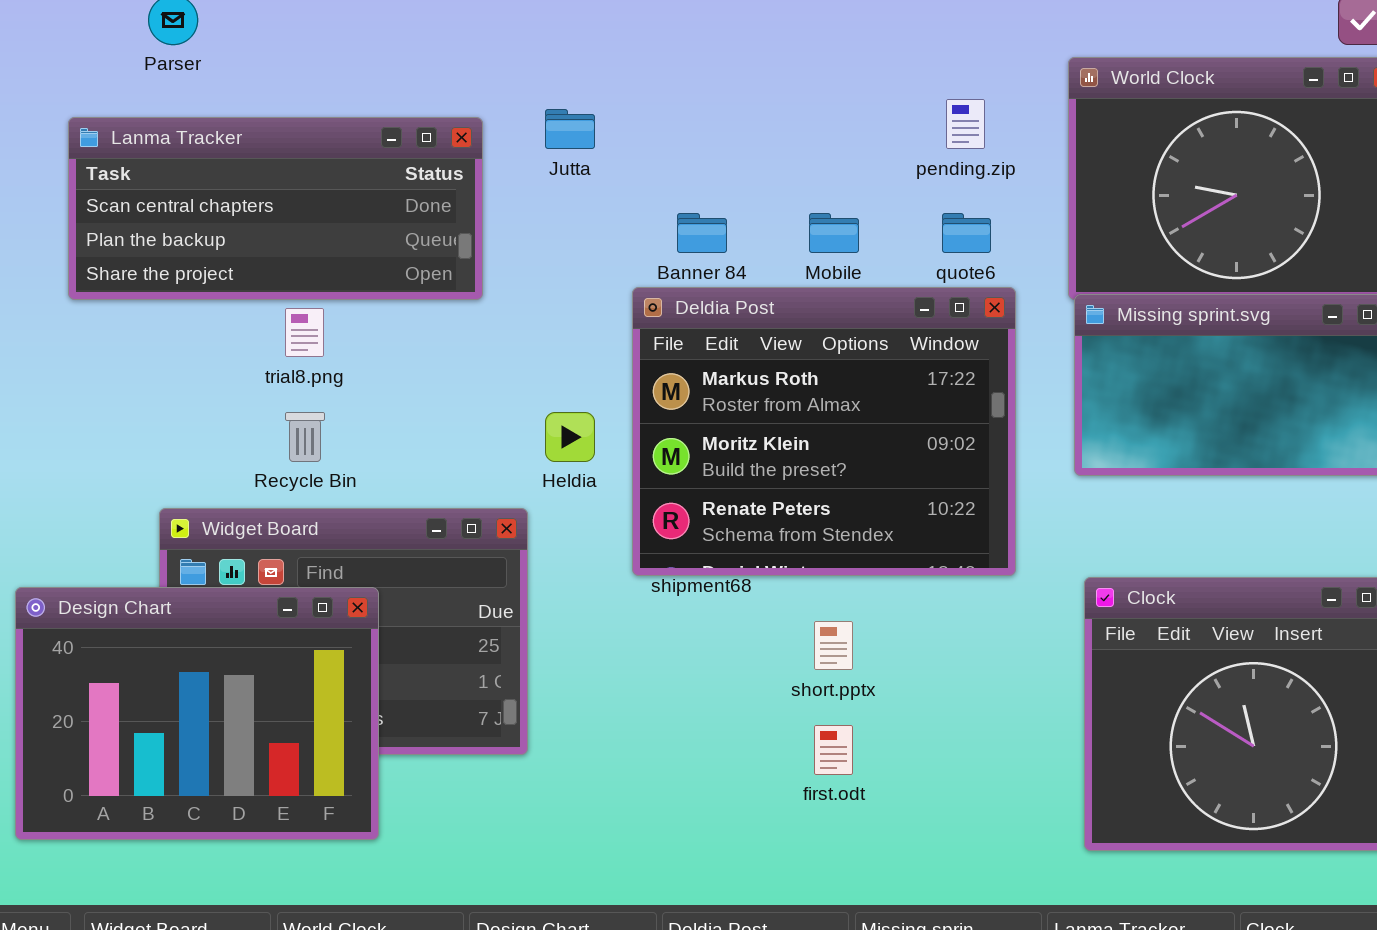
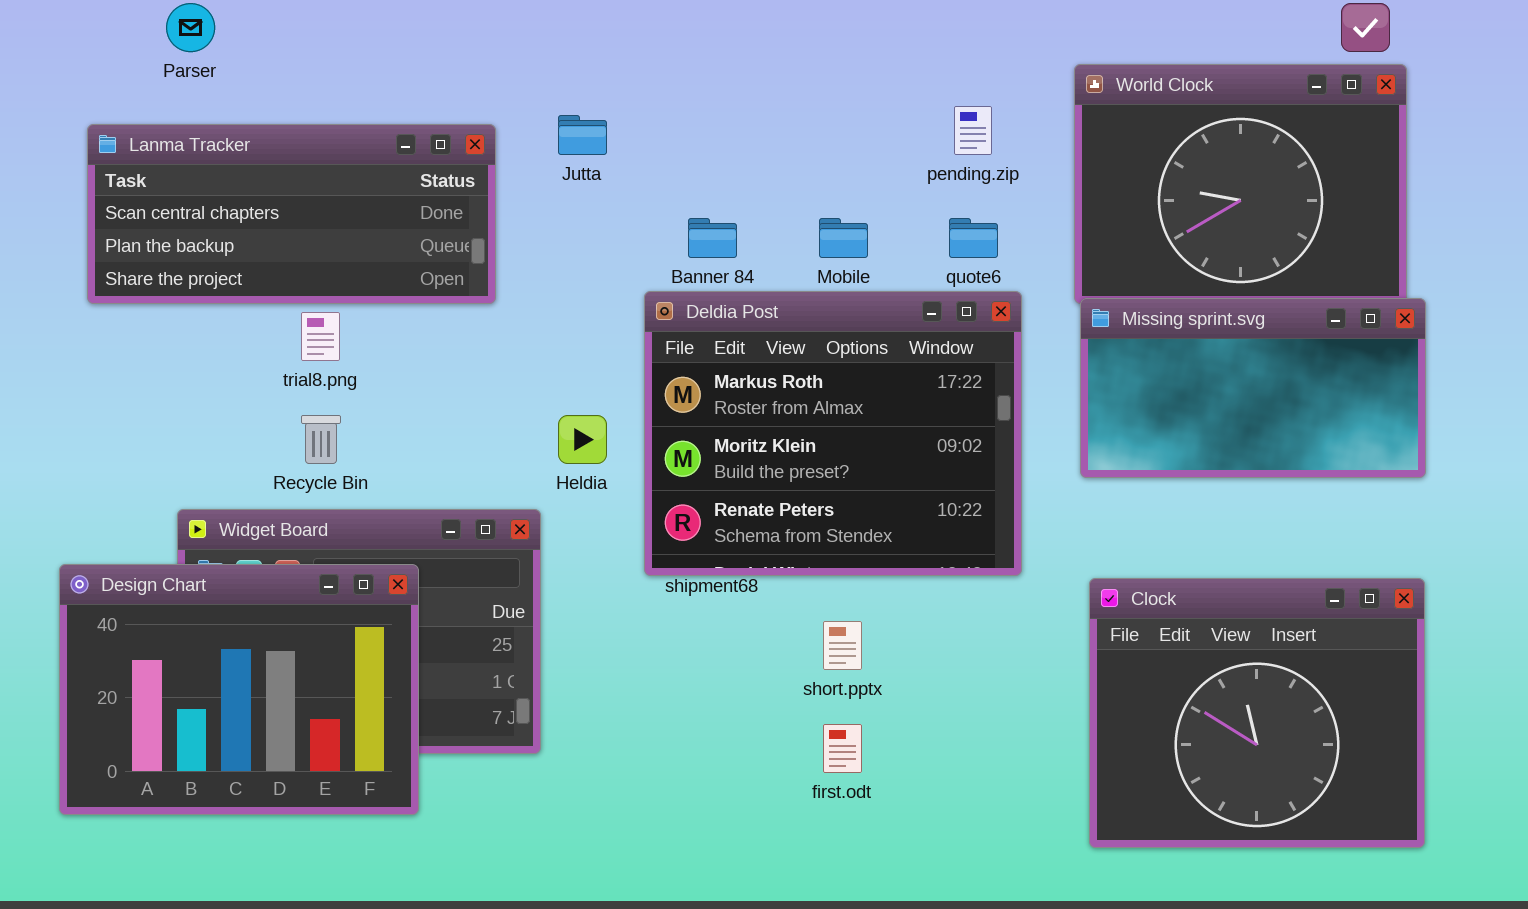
Design Chart: [15,587,379,840] -> [59,564,419,815], moved

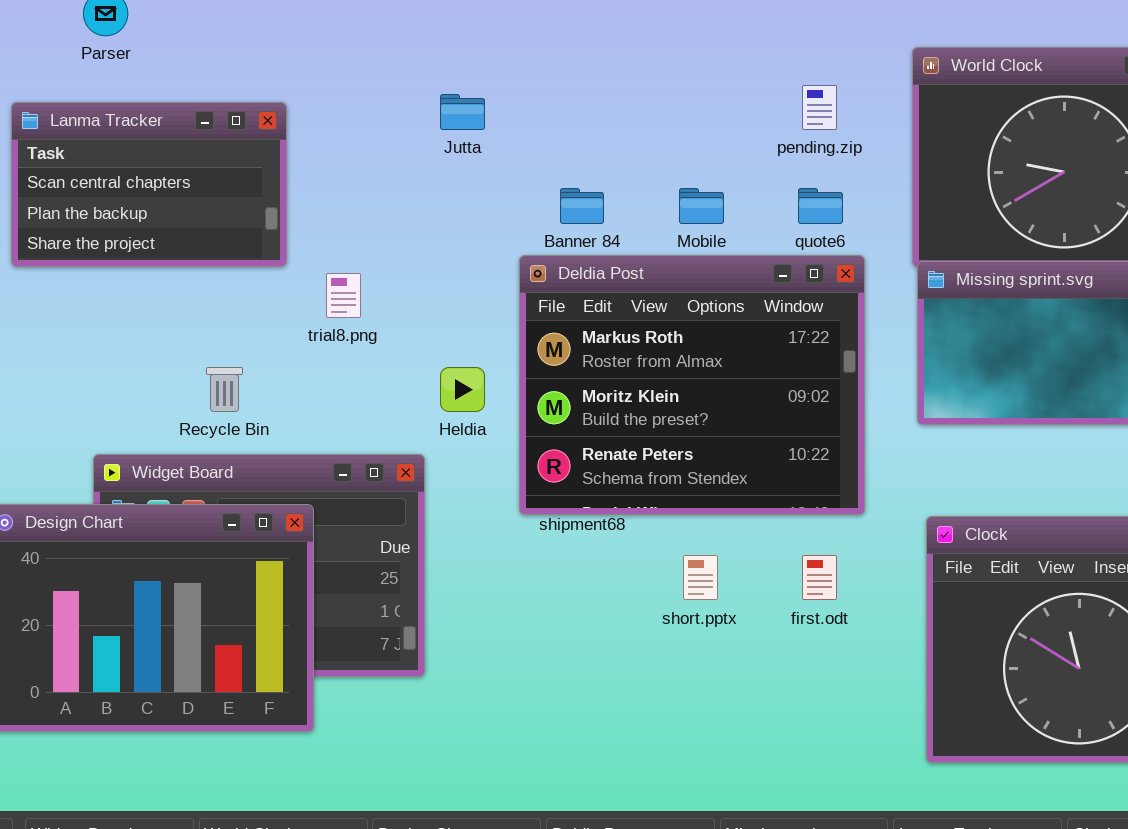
Lanma Tracker: [87,124,496,304] -> [11,102,287,267], resized
trial8.png: [301,312,340,361] -> [326,273,361,318], moved
first.odt: [823,724,862,773] -> [802,555,837,600], moved

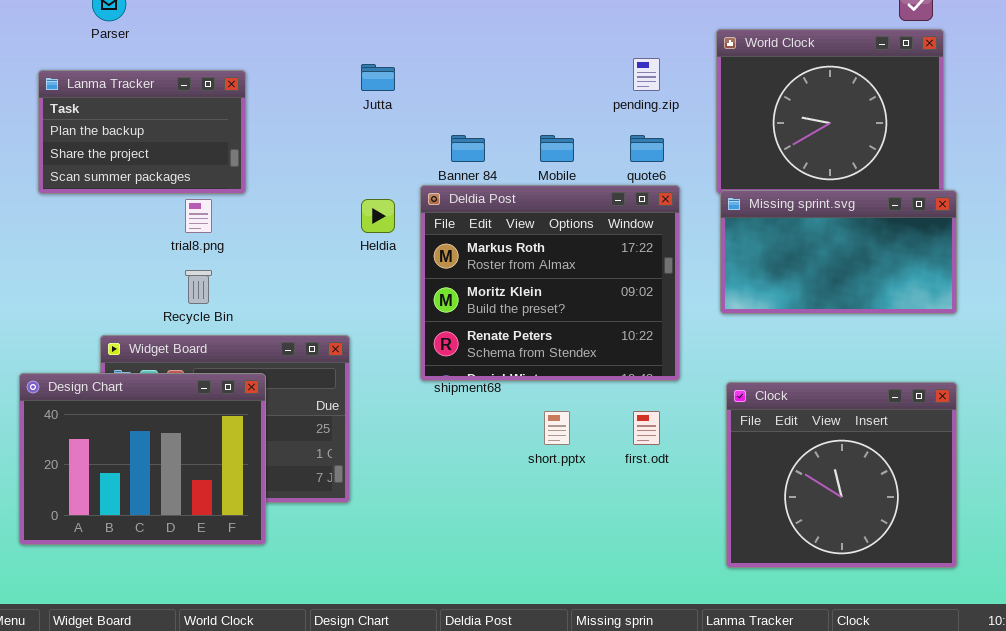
Lanma Tracker: [11,102,287,267] -> [38,70,246,194], scrolled down 1 row
trial8.png: [326,273,361,318] -> [185,199,212,233], moved
Heldia: [440,367,485,412] -> [361,199,395,233], moved

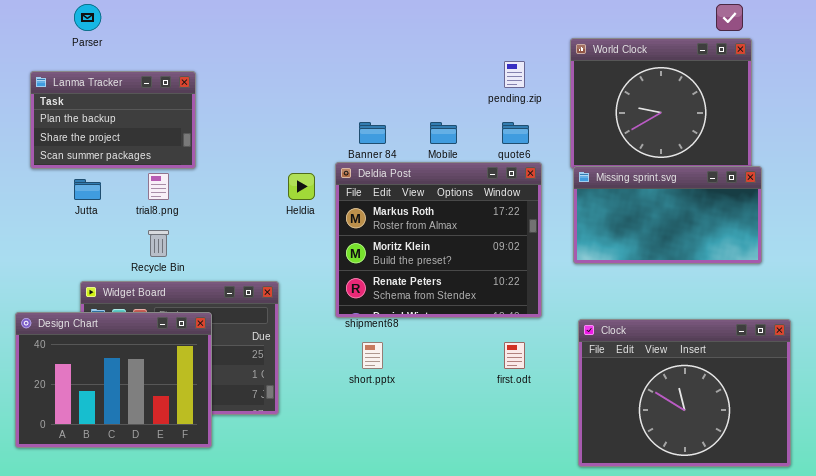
Jutta: [361,64,395,91] -> [74,179,101,200], moved
Clock: [726,382,957,568] -> [578,319,791,467], resized
short.pptx: [544,411,570,445] -> [362,342,383,369], moved

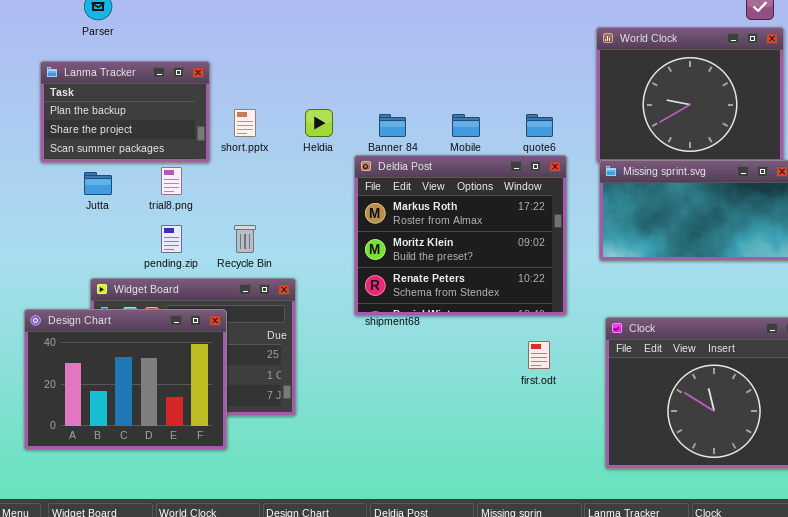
pending.zip: [504,61,525,88] -> [161,225,182,253], moved
Heldia: [288,173,315,200] -> [305,109,333,137], moved
Recycle Bin: [148,230,169,257] -> [234,225,256,253], moved
short.pptx: [362,342,383,369] -> [234,109,256,137], moved

